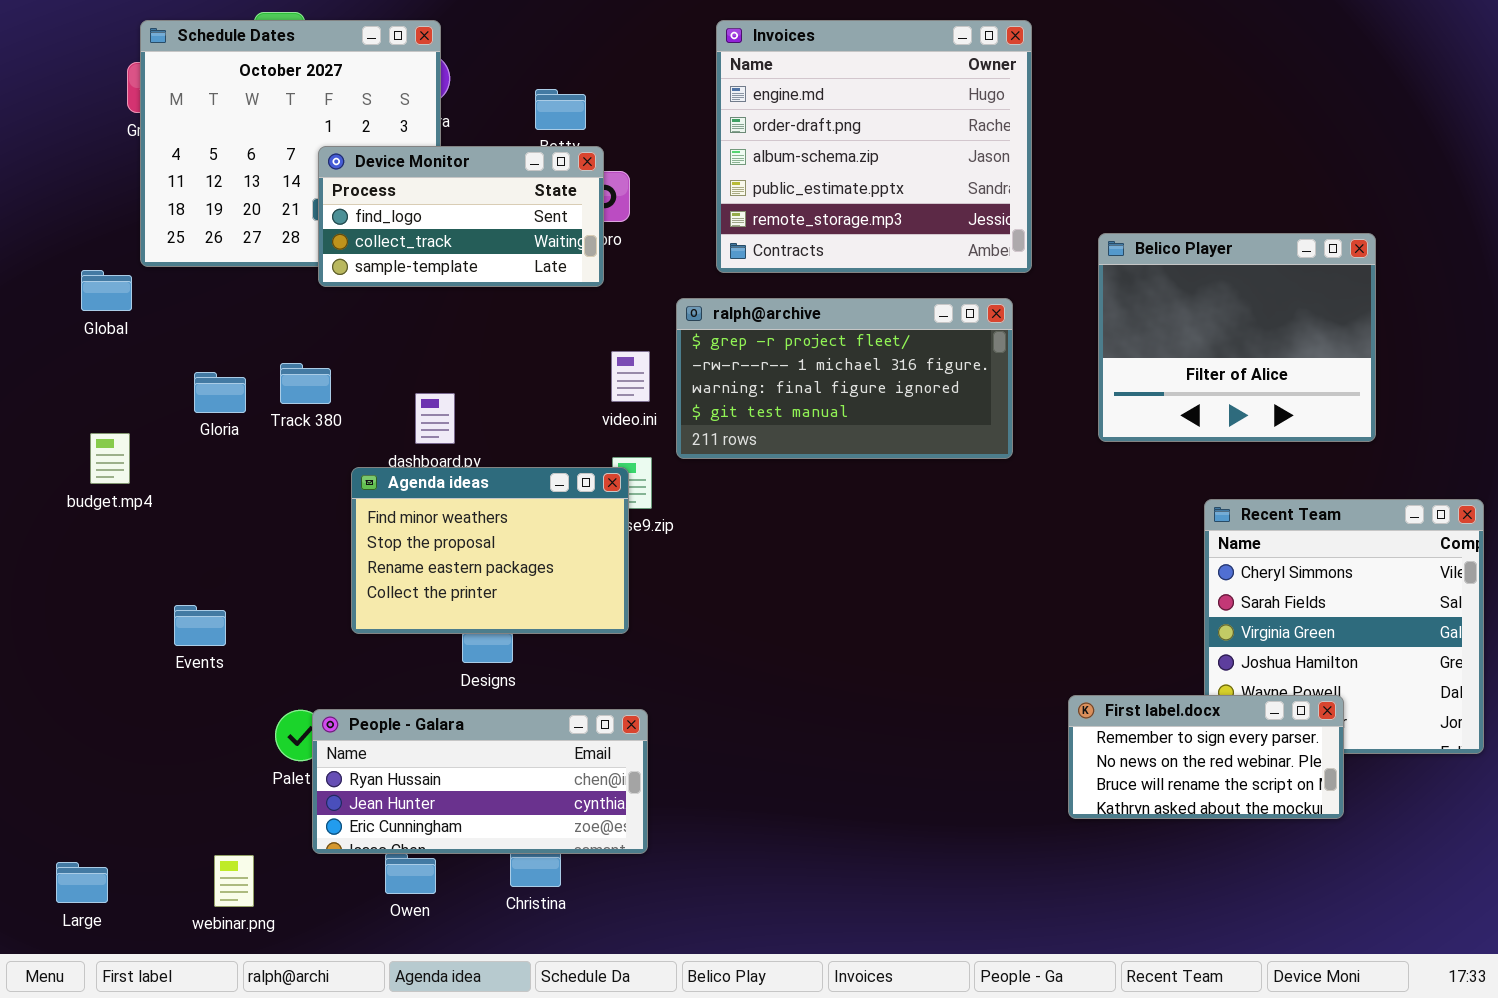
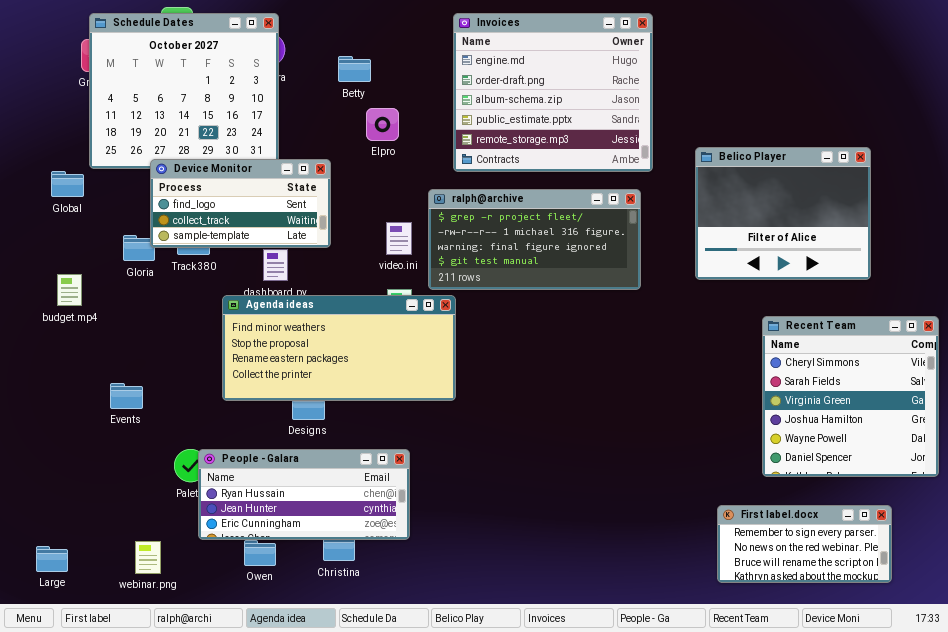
Device Monitor: [318,146,604,287] -> [150,159,331,248], moved
Agenda ideas: [351,467,629,634] -> [222,295,456,401], resized
First label.docx: [1068,695,1344,819] -> [717,505,892,583], moved

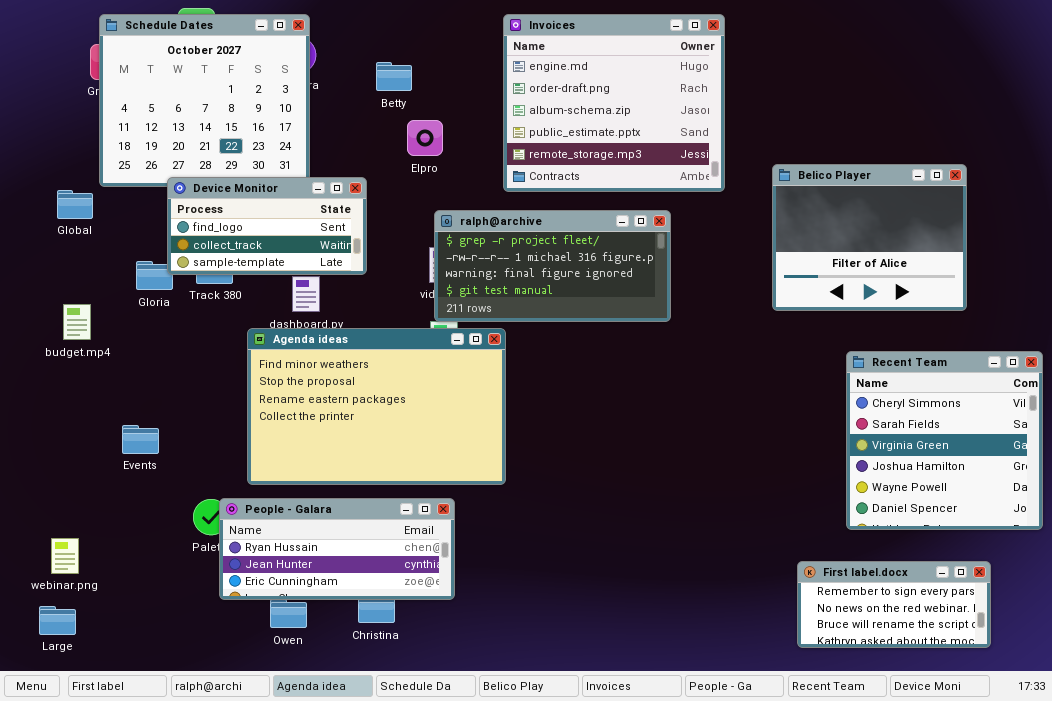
ralph@archive: [428,189,641,290] -> [434,210,671,322], moved
Agenda ideas: [222,295,456,401] -> [247,328,506,485], resized
webinar.png: [135,541,161,574] -> [51,538,79,574], moved

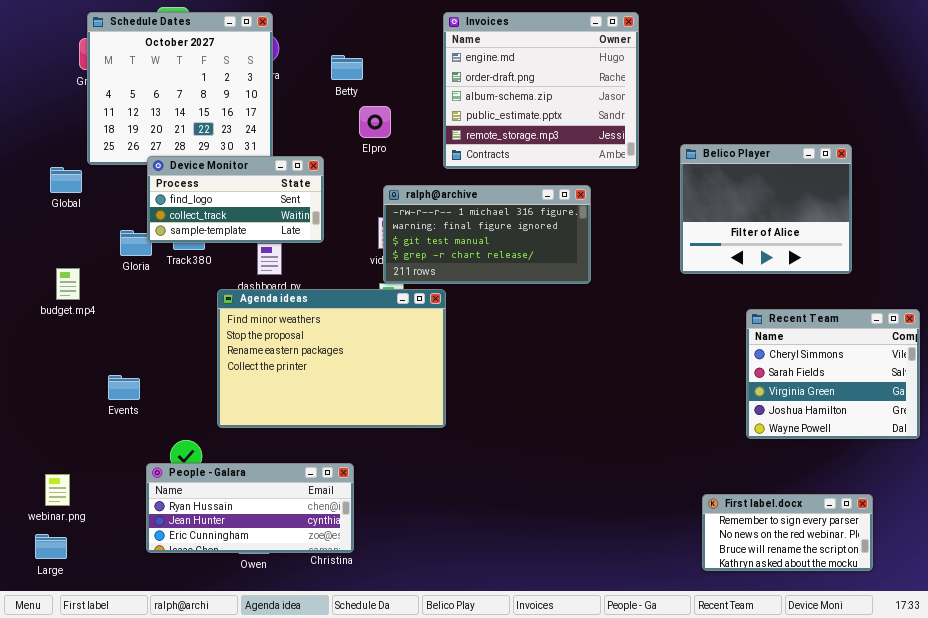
ralph@archive: [434,210,671,322] -> [383,185,591,284], scrolled down 1 row
Recent Team: [846,351,1043,530] -> [746,309,920,439], resized
People - Galara: [219,498,455,600] -> [146,463,354,553], moved

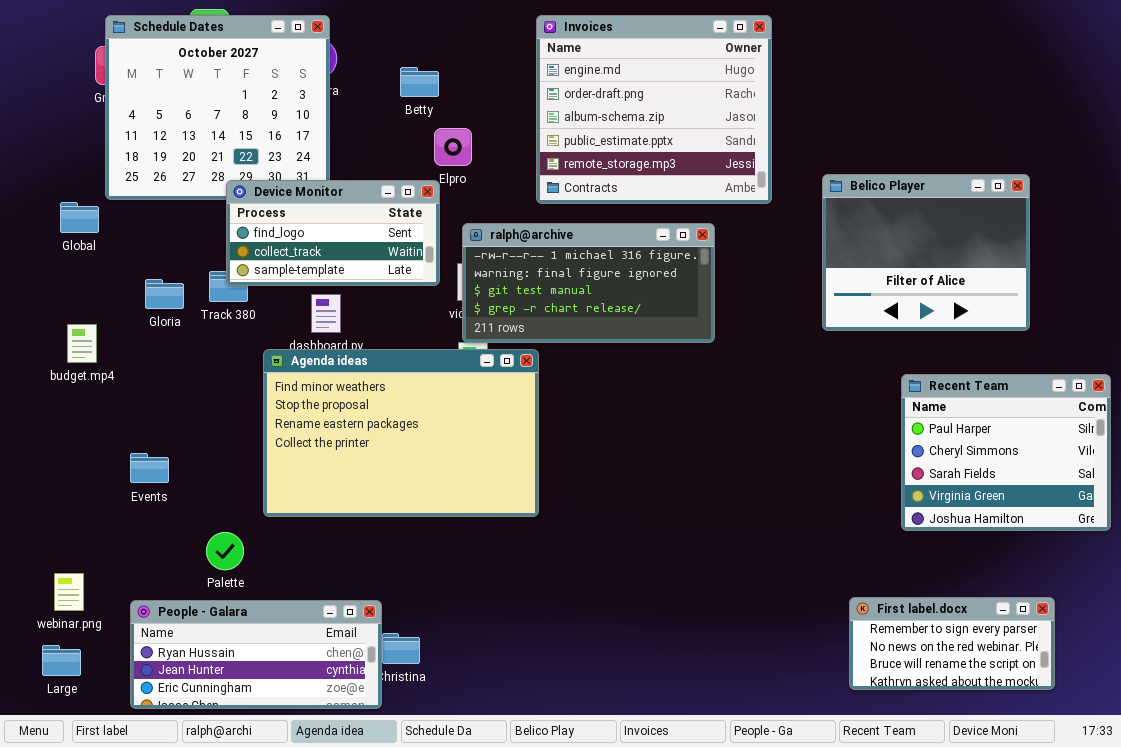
Device Monitor: [147,156,324,243] -> [226,180,440,286], moved
Recent Team: [746,309,920,439] -> [901,374,1111,531], scrolled up 1 row
People - Galara: [146,463,354,553] -> [130,600,382,709], moved

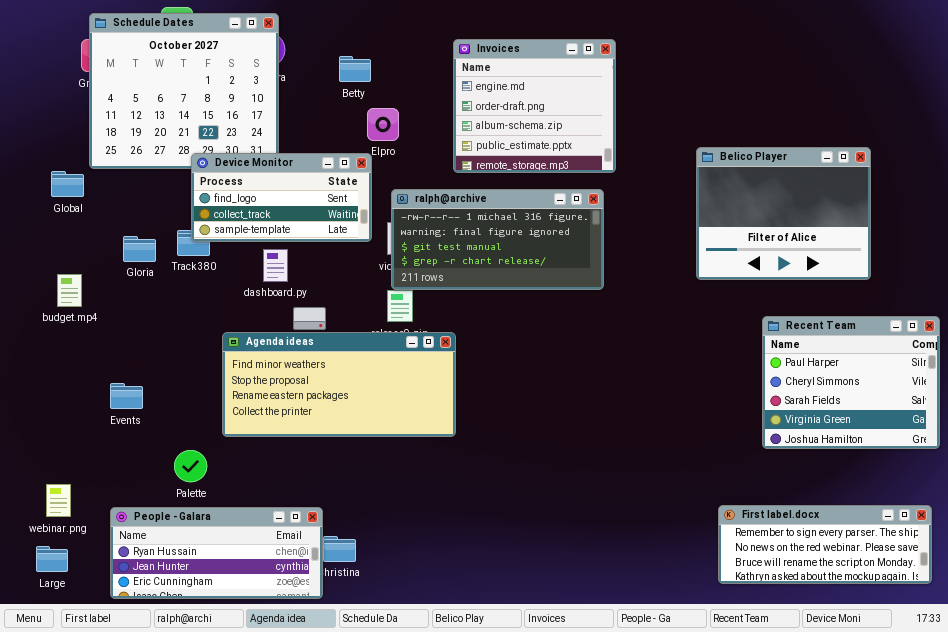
Invoices: [536,15,772,204] -> [453,39,616,173], resized
Agenda ideas: [263,349,539,517] -> [222,332,456,437], resized
First label.docx: [849,597,1055,690] -> [718,505,932,584], resized

